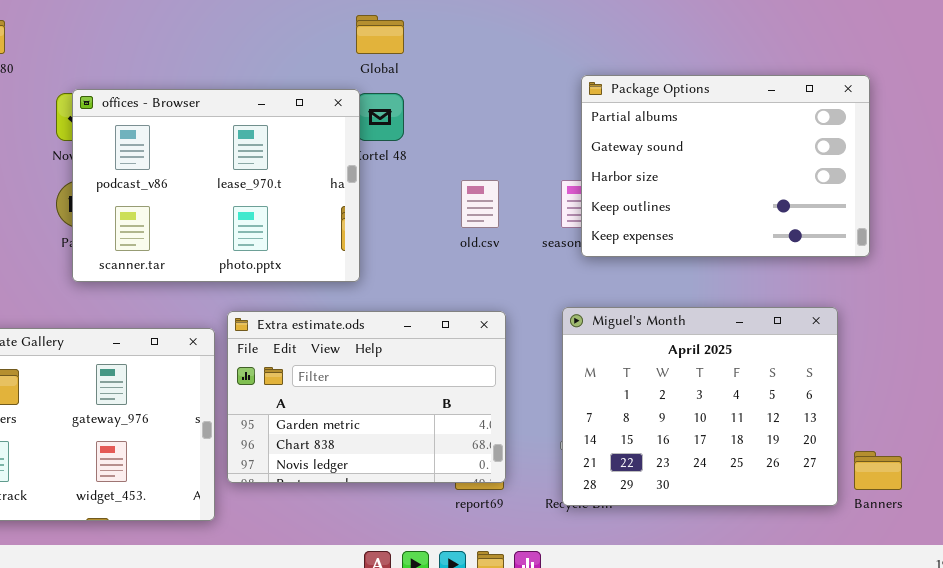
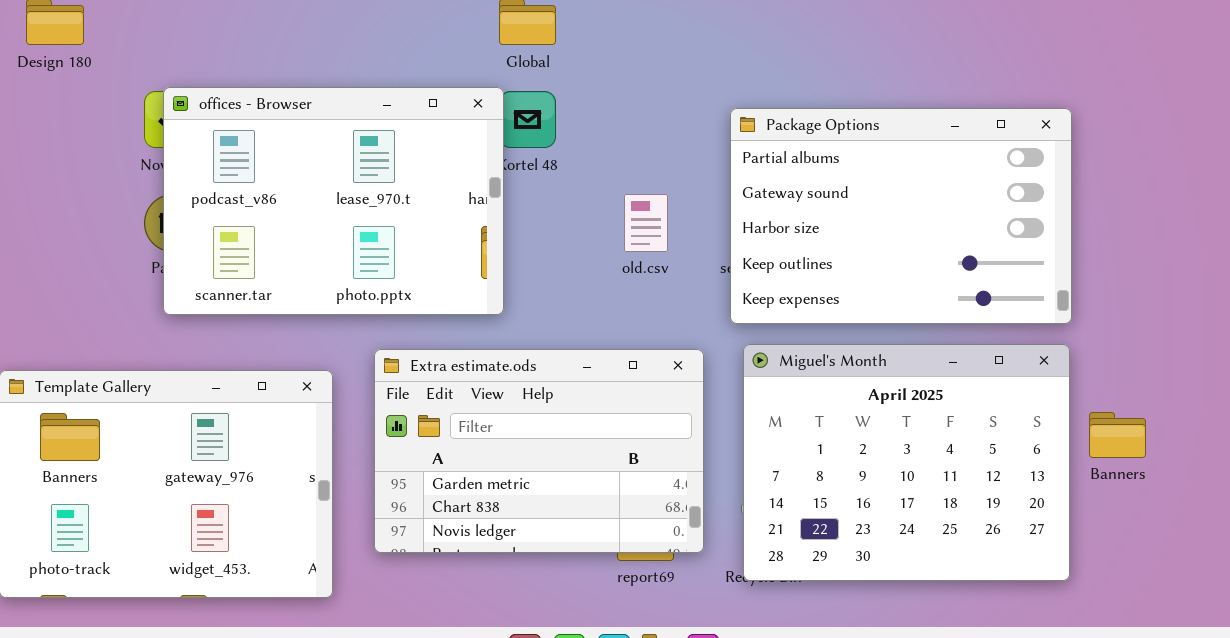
Package Options: [581,75,870,257] -> [730,108,1072,324], moved
Extra estimate.ods: [227,311,506,483] -> [374,349,704,553], moved
Banners: [854,451,902,490] -> [1089,412,1146,458], moved

